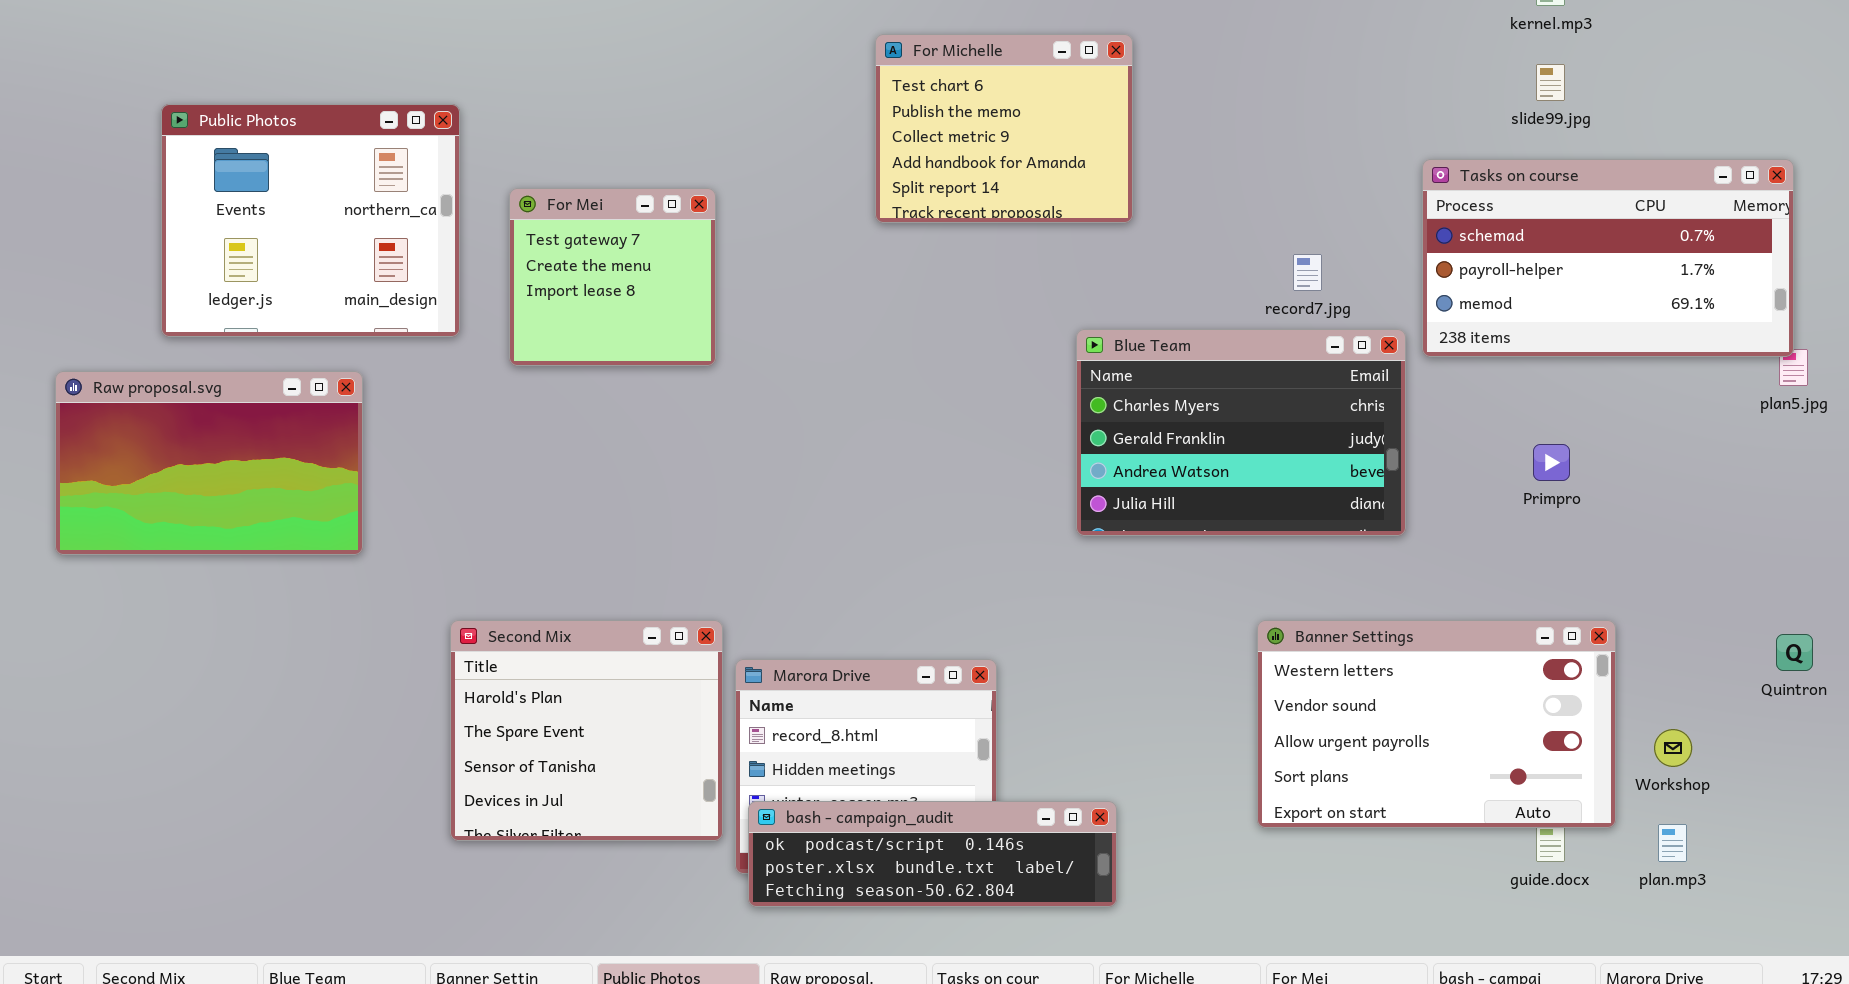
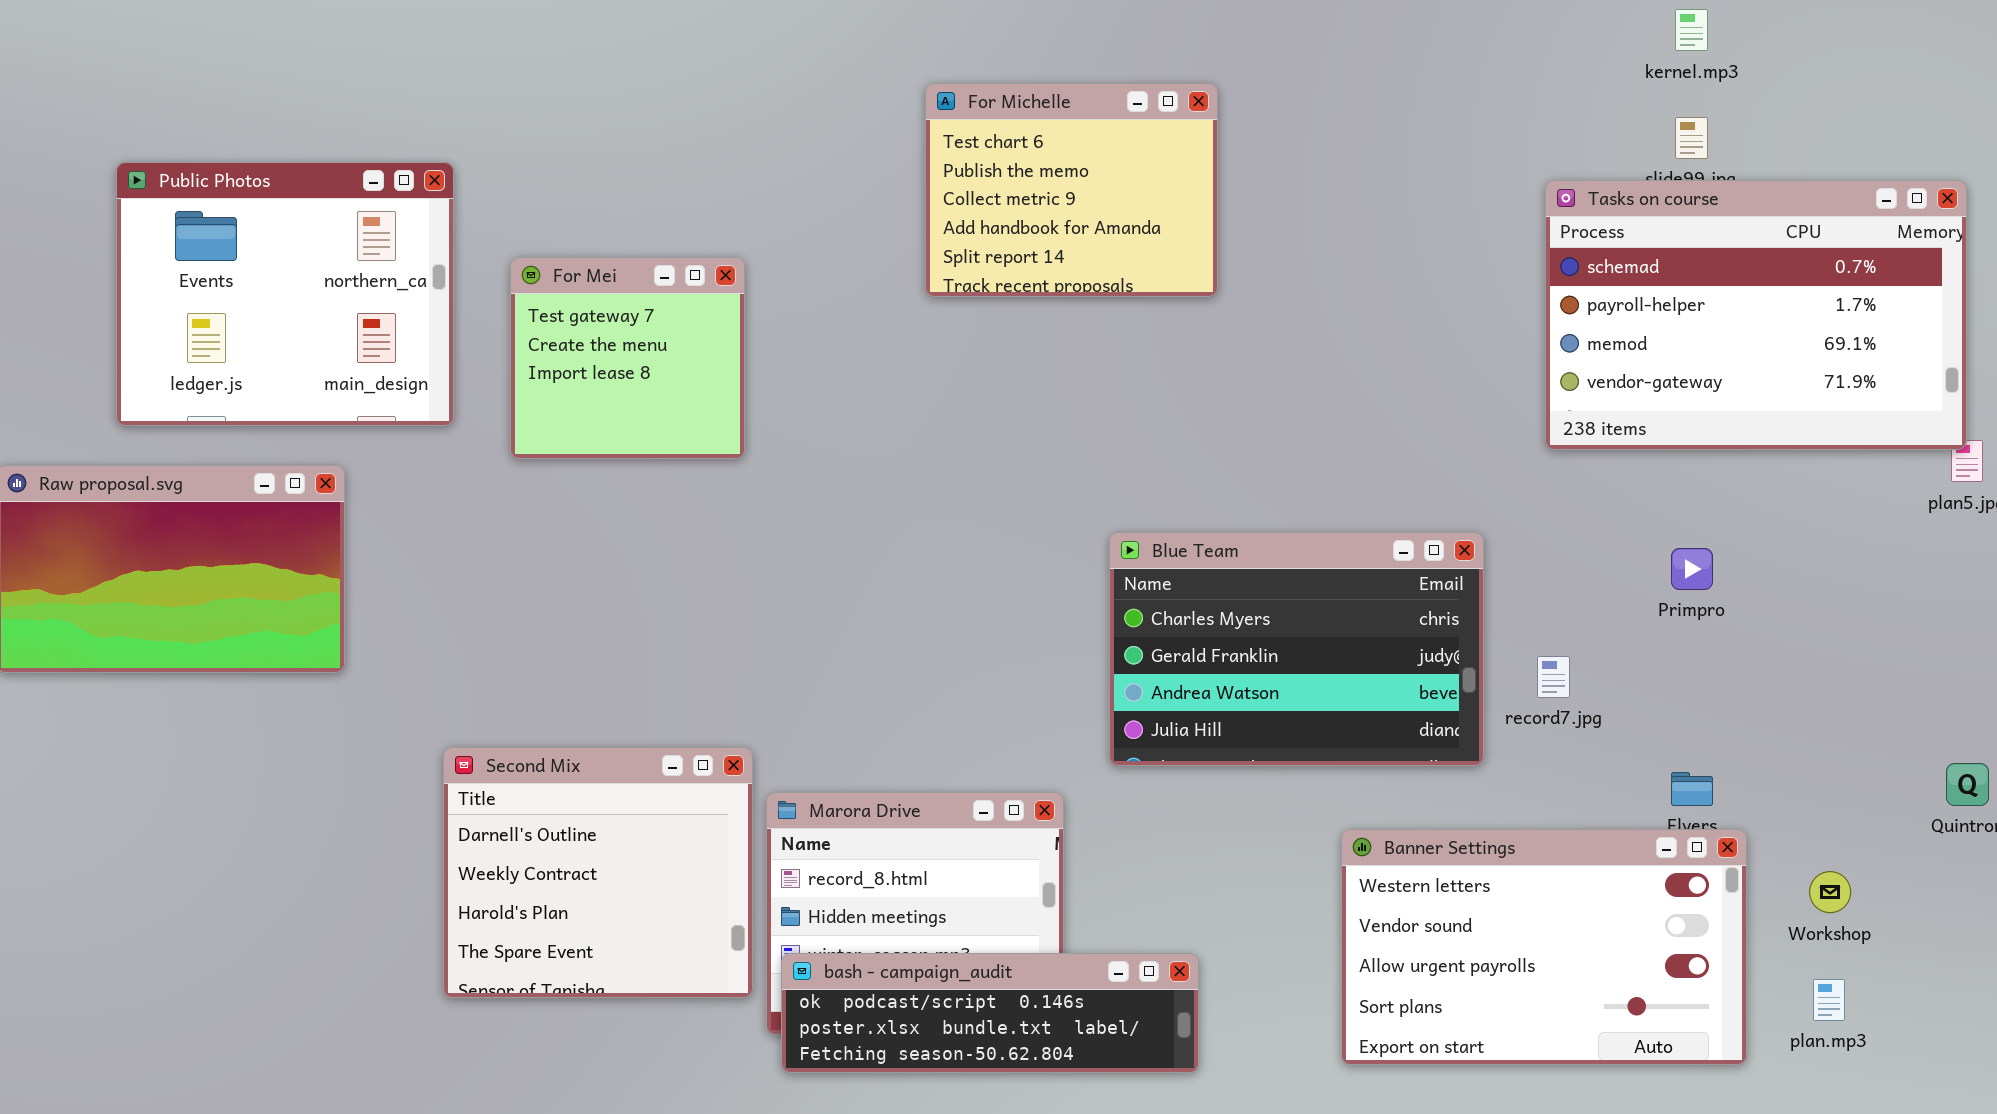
Tasks on course: [1422,159,1794,357] -> [1545,180,1967,450], resized
record7.jpg: [1293,254,1322,291] -> [1537,656,1570,698], moved
Blue Team: [1076,329,1406,536] -> [1109,532,1484,766], moved
Second Mix: [450,620,723,841] -> [443,747,753,998], scrolled up 2 rows
Banner Settings: [1257,620,1616,828] -> [1341,829,1747,1065], moved

